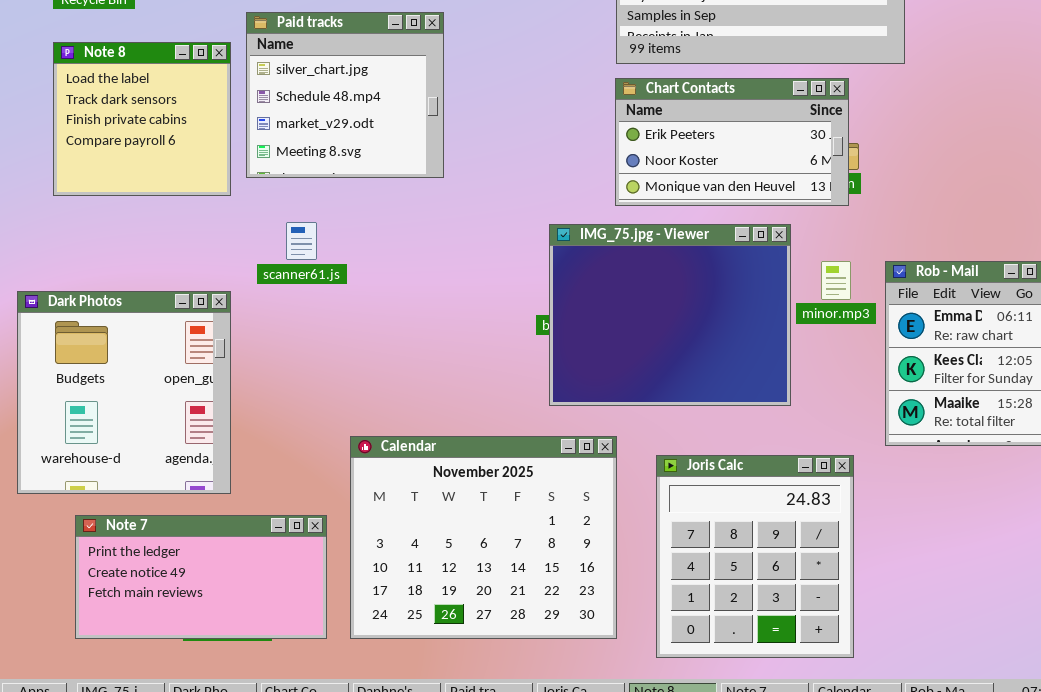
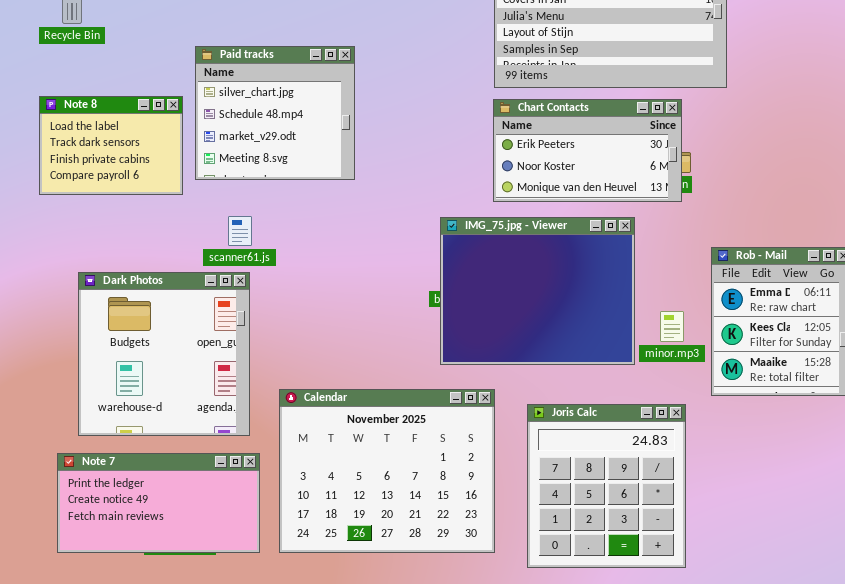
Note 8: [53,42,231,196] -> [39,96,183,195], resized
minor.mp3: [821,261,851,300] -> [660,311,684,342], moved
Dark Photos: [17,291,231,494] -> [78,272,250,436], moved

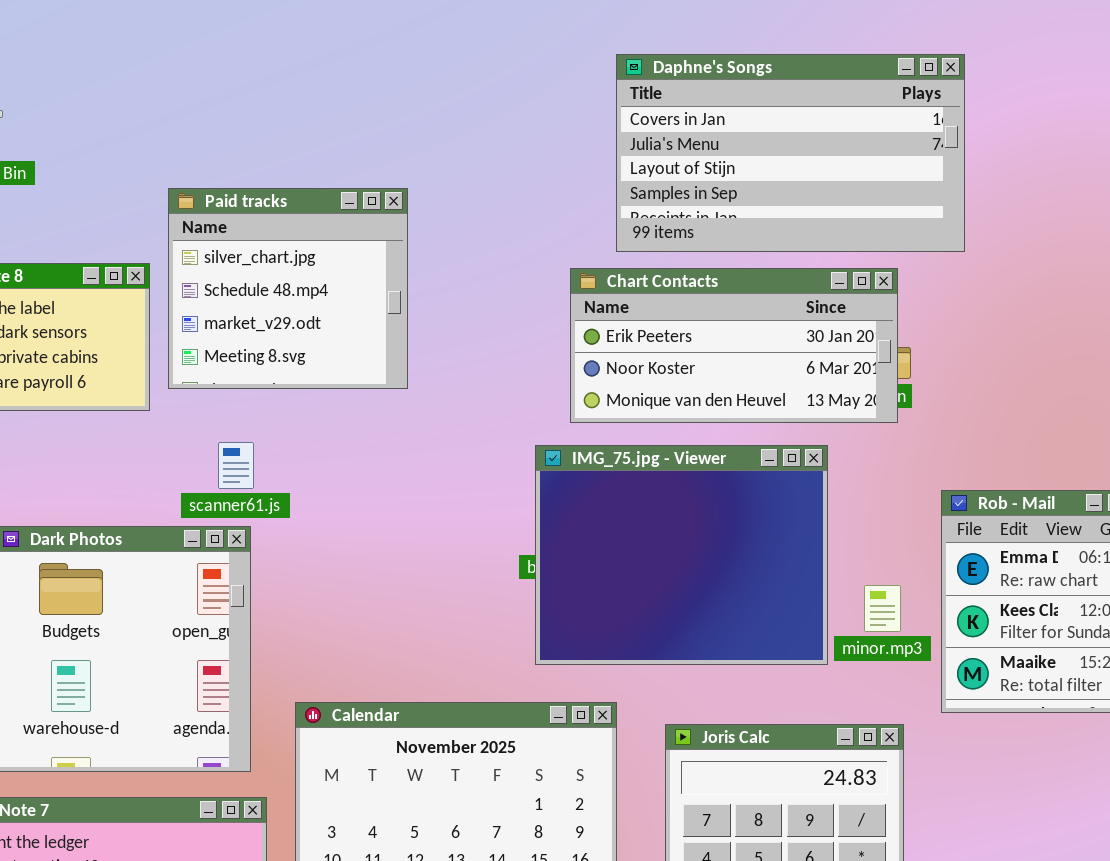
Chart Contacts: [493,99,682,202] -> [570,268,898,423], resized

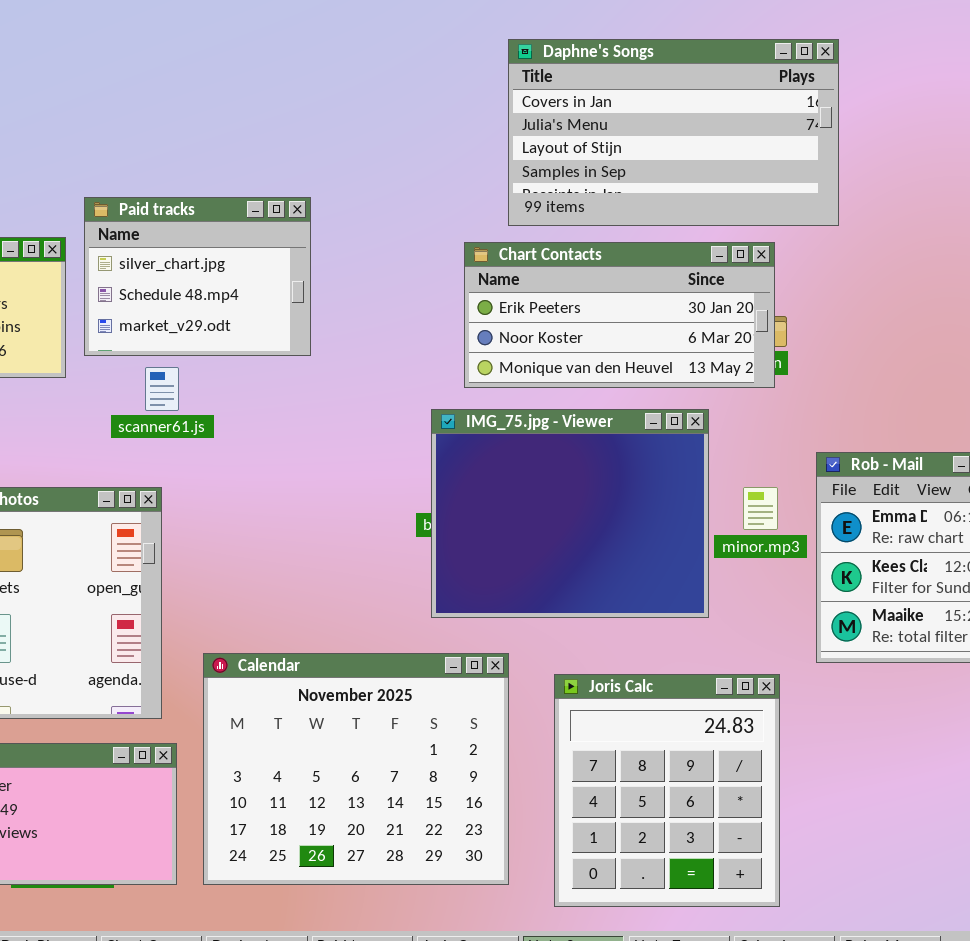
Paid tracks: [168,188,408,389] -> [84,197,311,356], resized
scanner61.js: [218,442,254,489] -> [145,367,179,411], moved
minor.mp3: [864,585,901,632] -> [743,487,778,530], moved

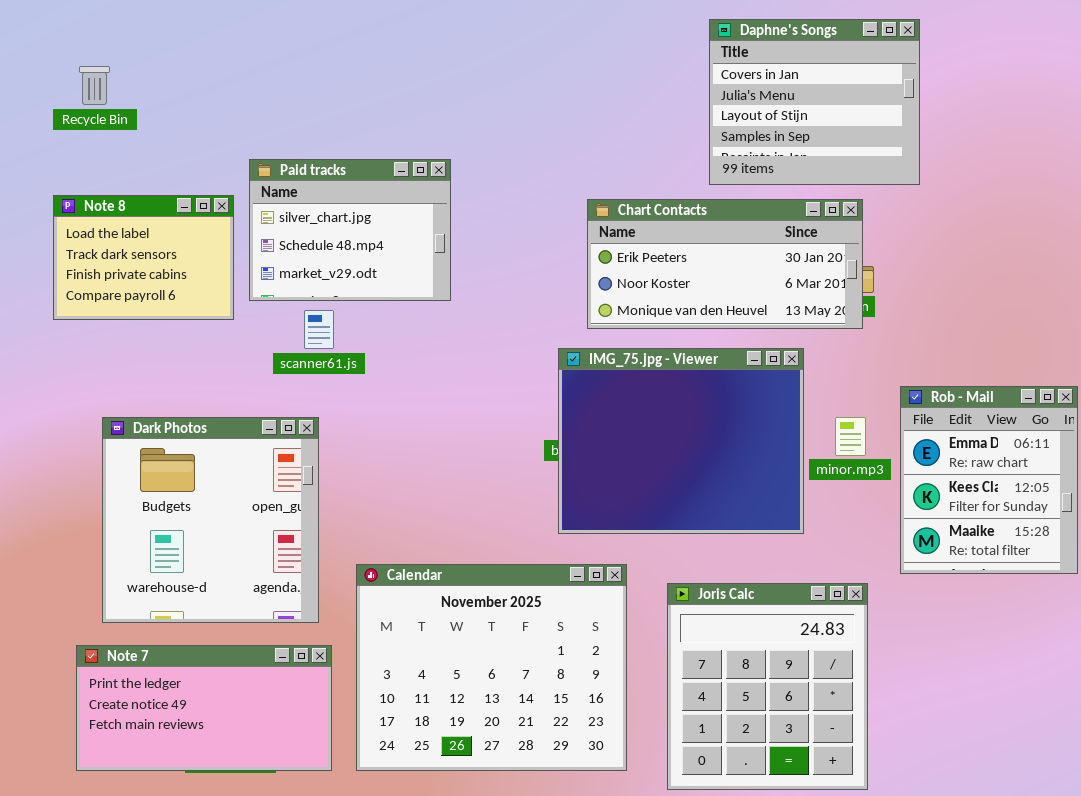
Daphne's Songs: [508,39,839,226] -> [709,19,920,185], resized

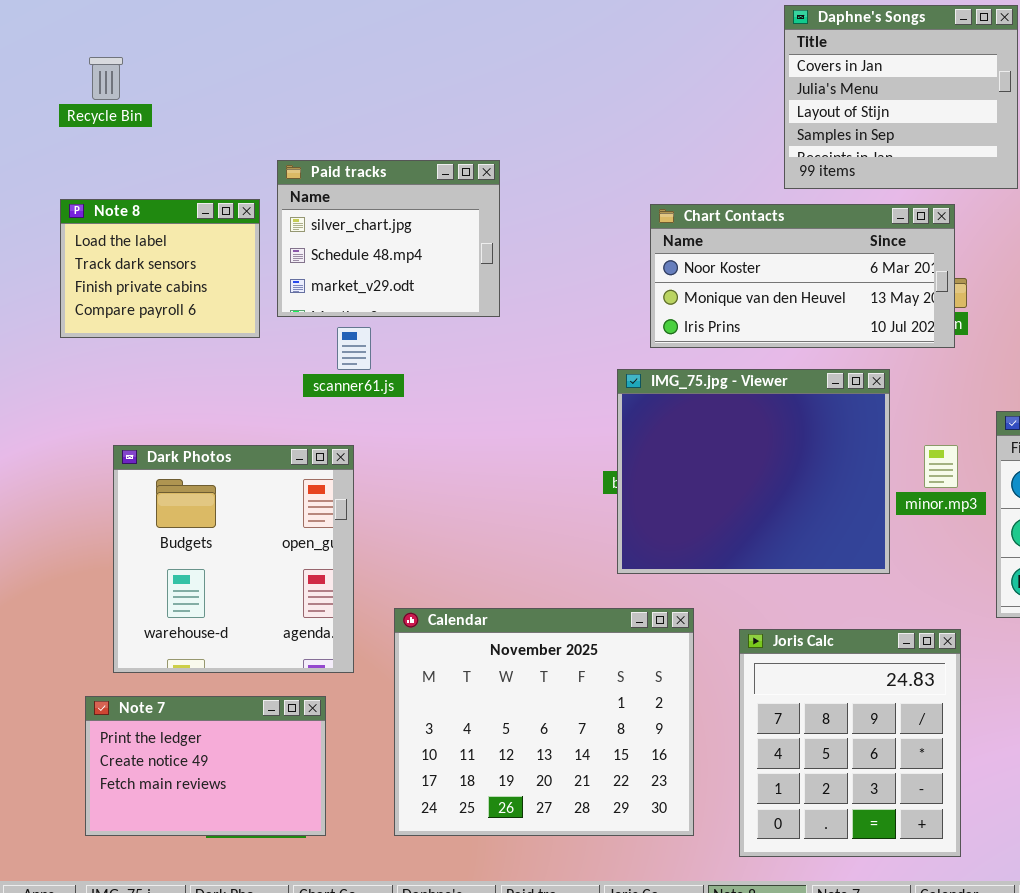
Chart Contacts: [587,199,863,329] -> [650,204,955,348], scrolled down 1 row
Note 7: [76,645,332,771] -> [85,696,326,836], resized

